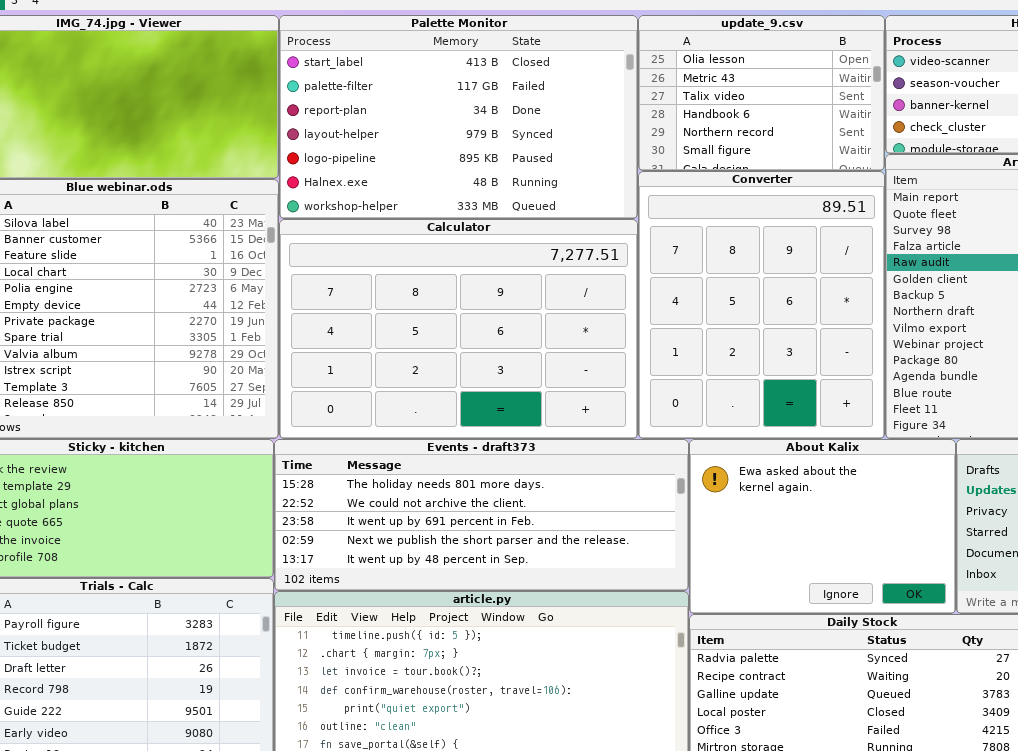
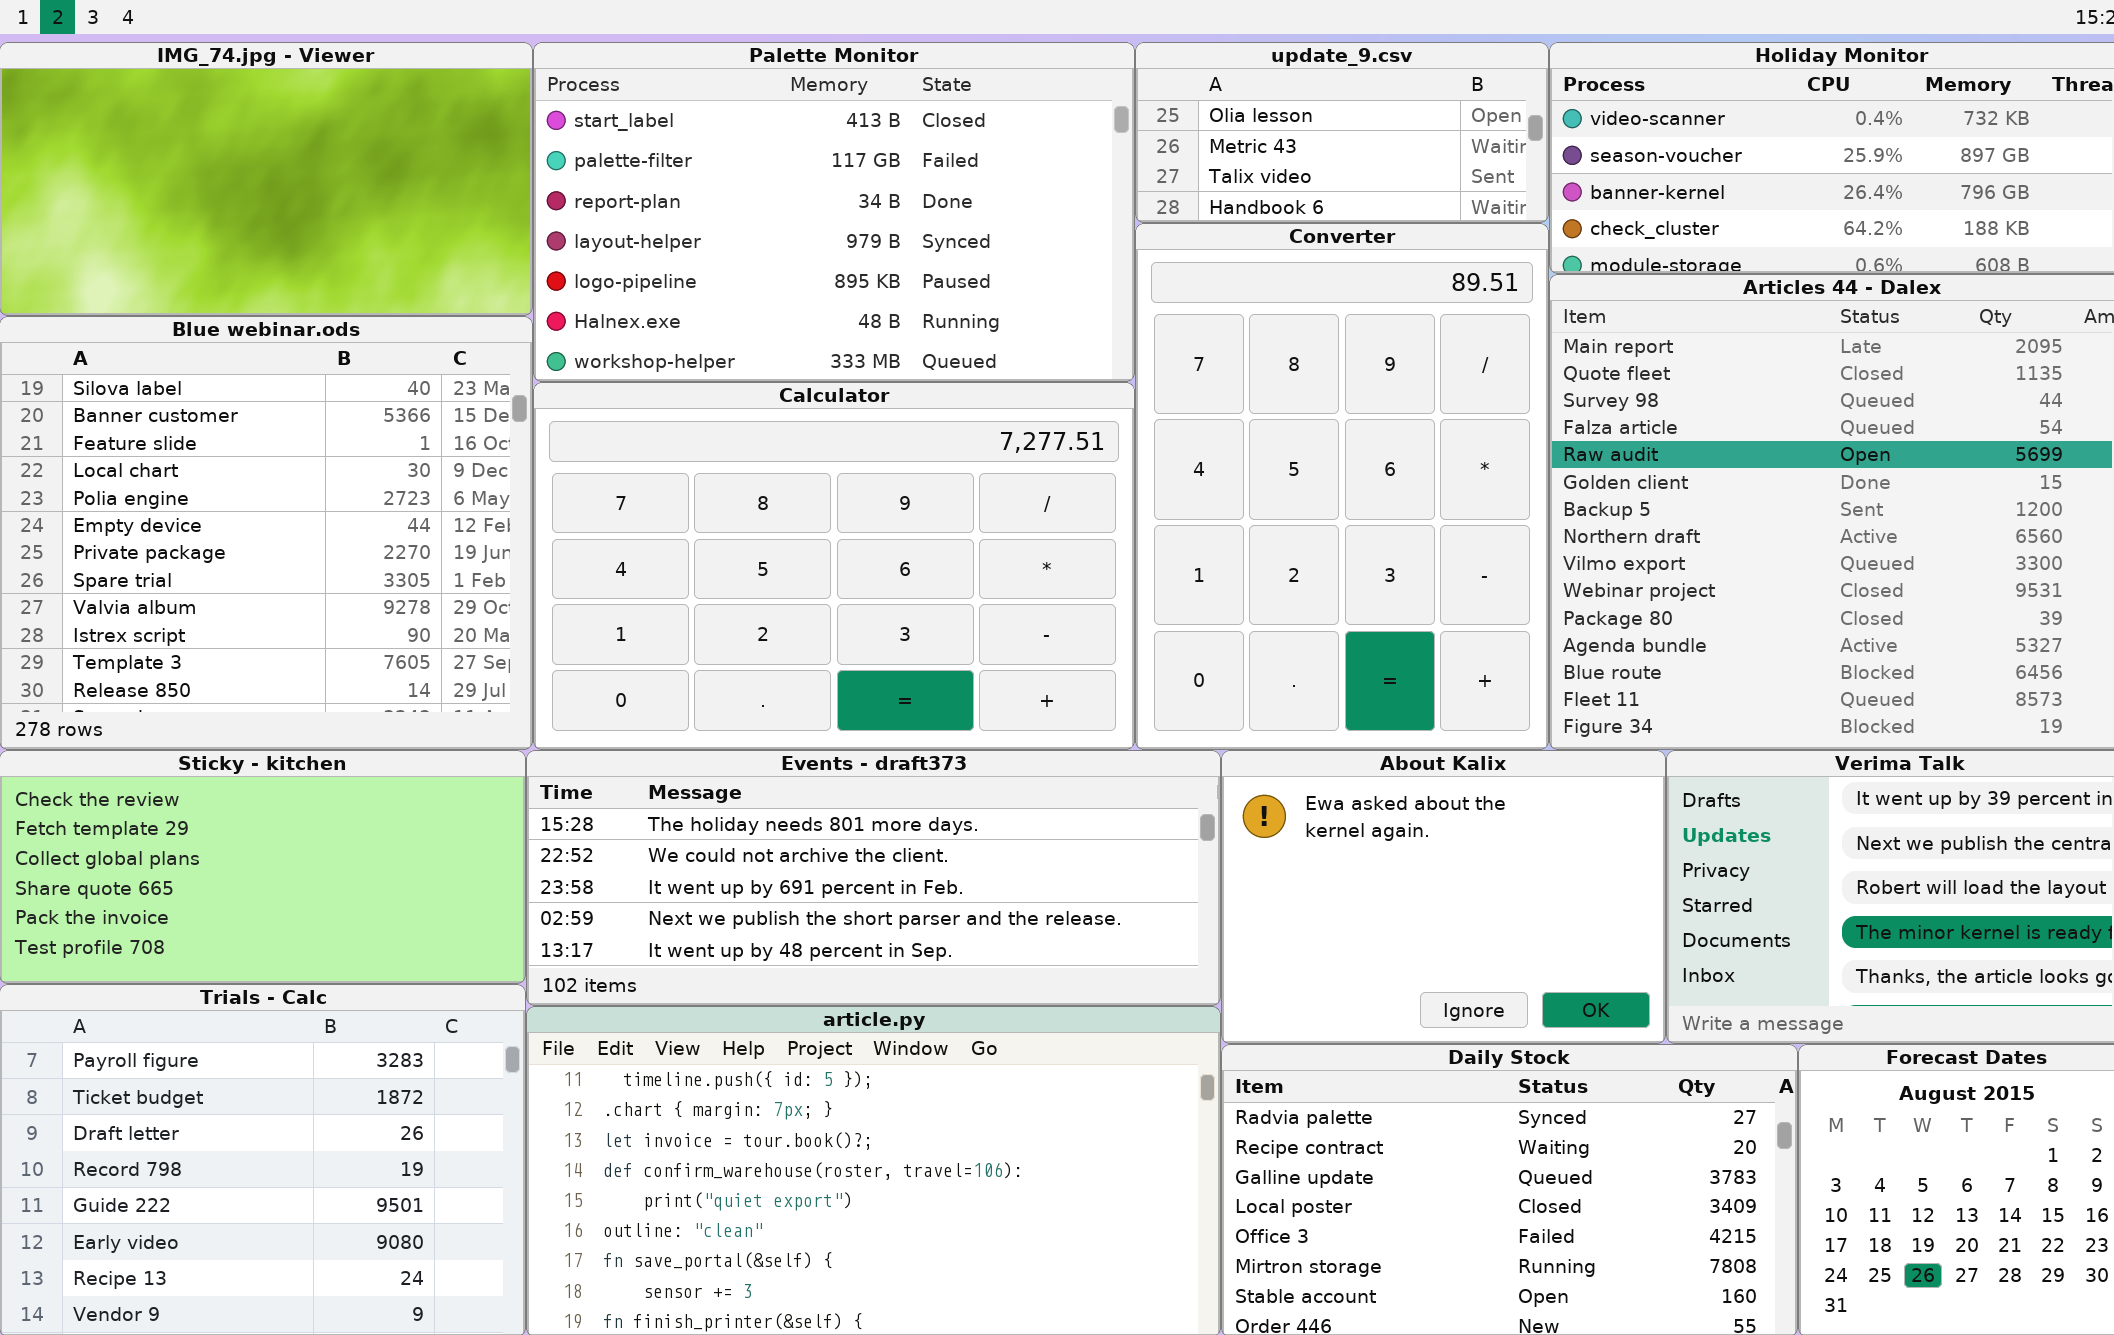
update_9.csv: [638,15,885,171] -> [1135,42,1549,223], resized
Converter: [638,171,885,439] -> [1135,223,1549,750], resized

